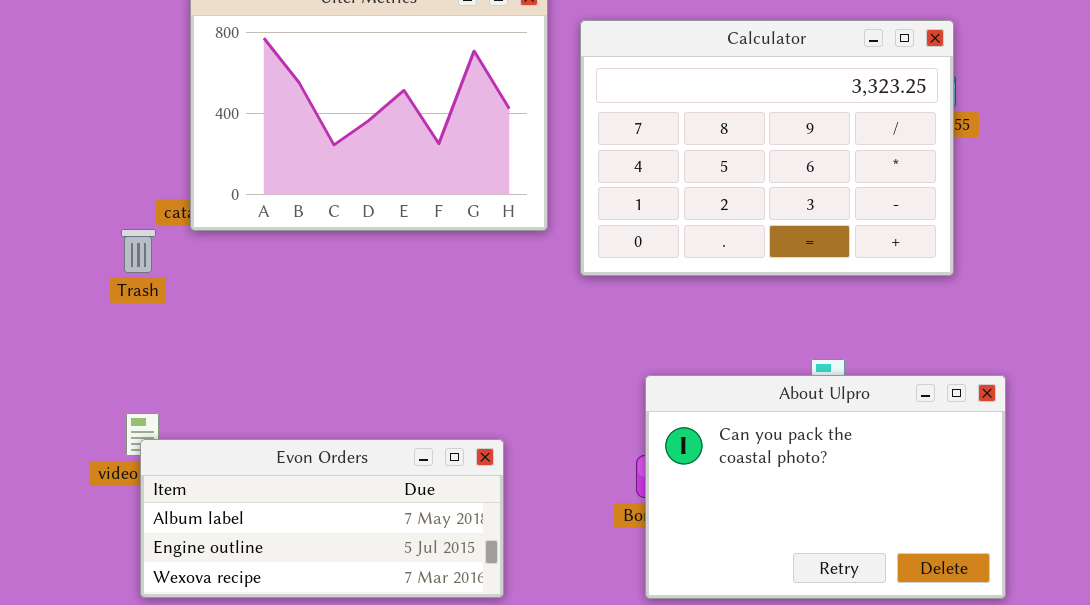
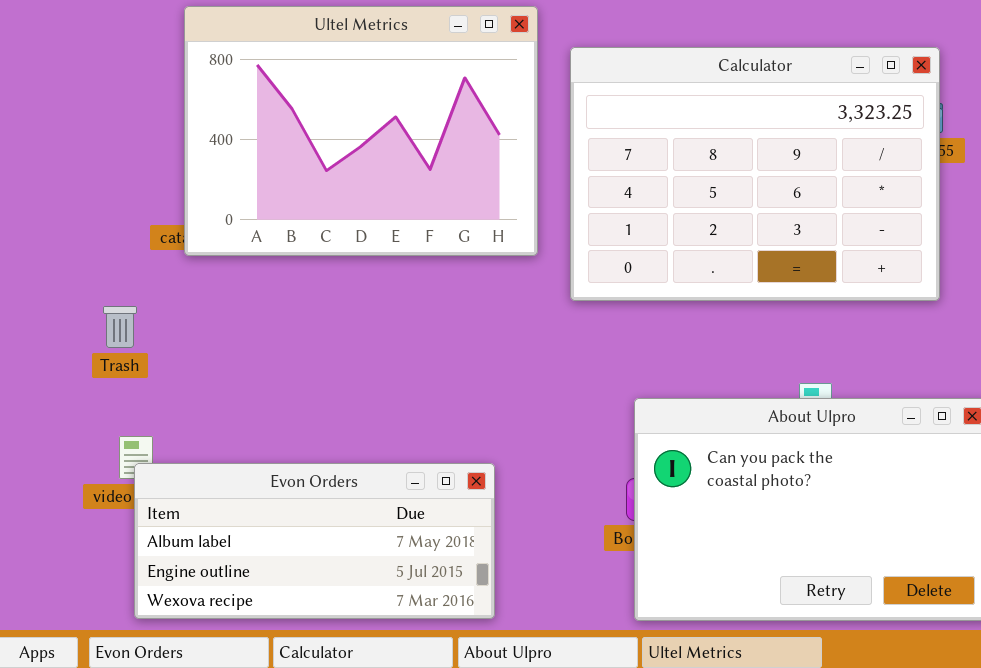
Trash: [121,229,156,273] -> [103,306,137,348], moved

